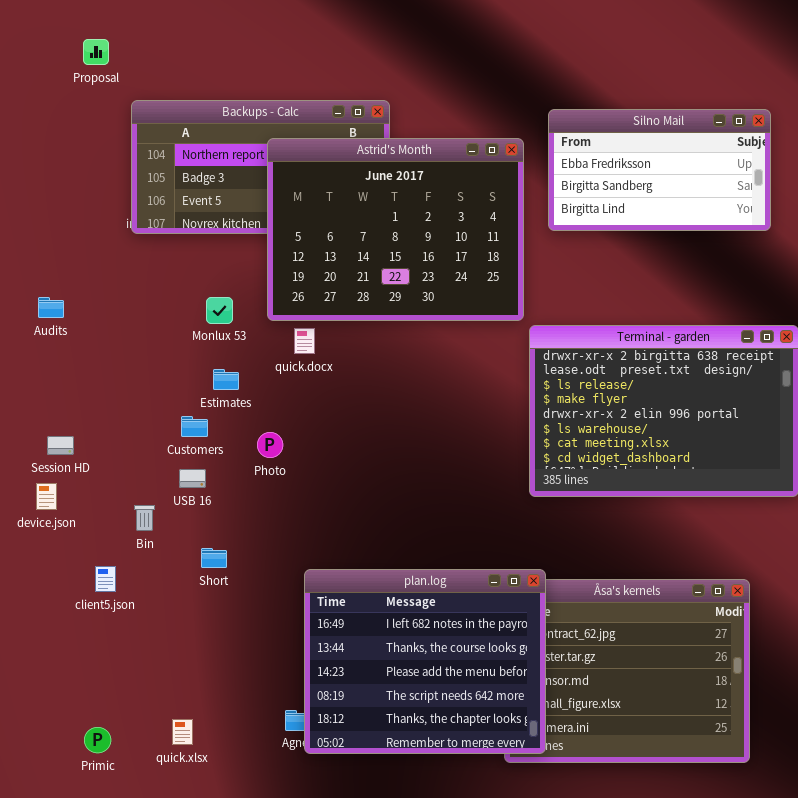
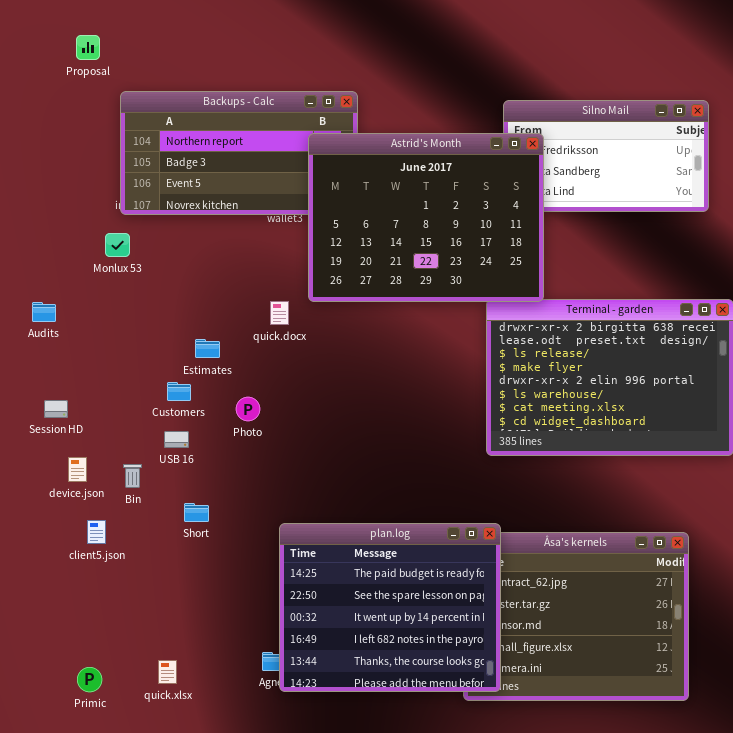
Astrid's Month: [267,138,524,321] -> [308,133,544,302], moved
Audits: [38,297,64,318] -> [32,302,56,322], moved
Monlux 53: [206,297,233,324] -> [105,233,130,257], moved
device.json: [36,483,57,510] -> [68,457,87,482], moved
plan.log: [304,569,546,754] -> [279,523,501,692], scrolled up 3 rows

